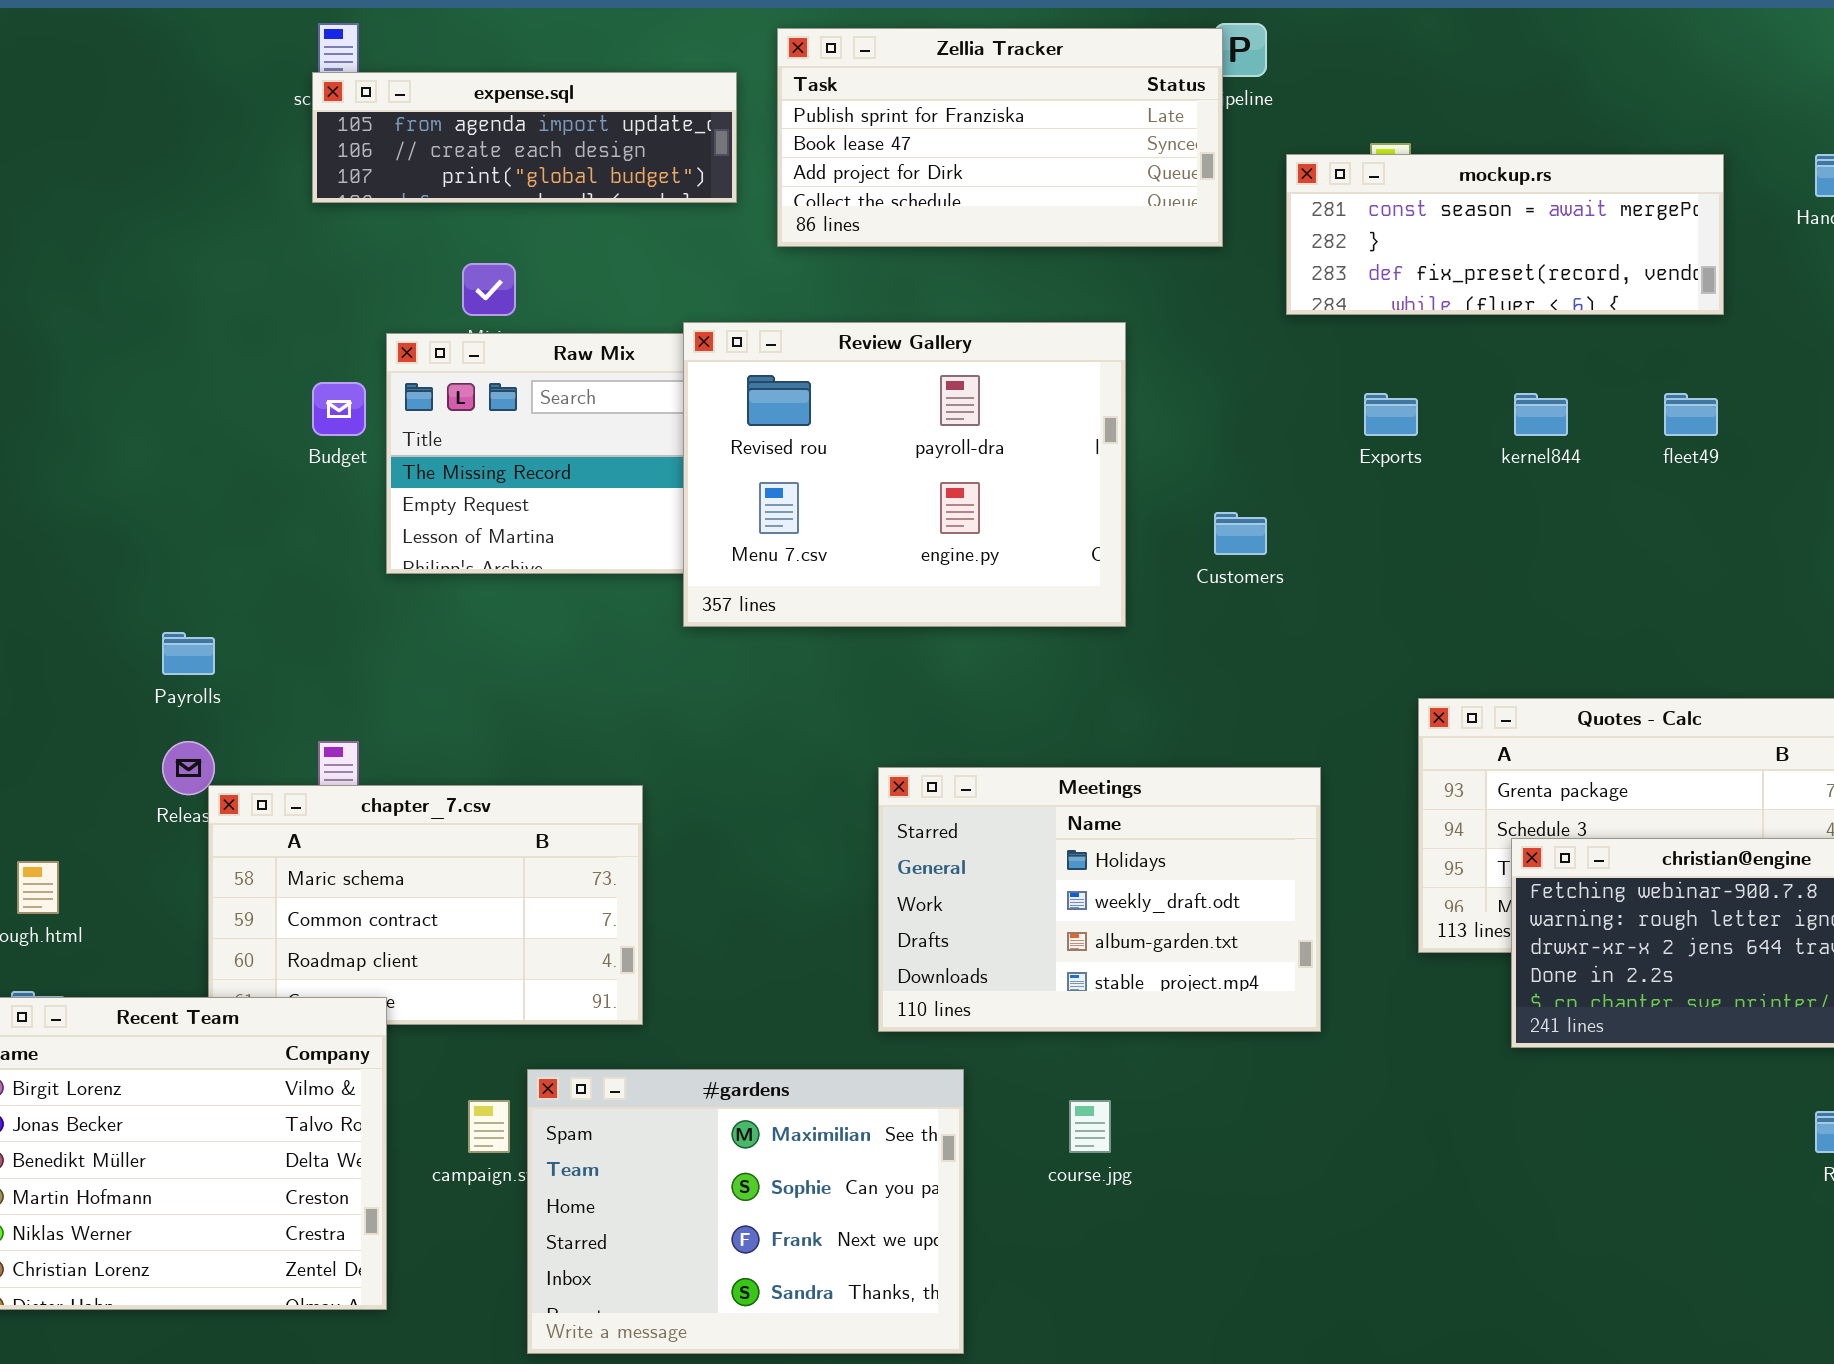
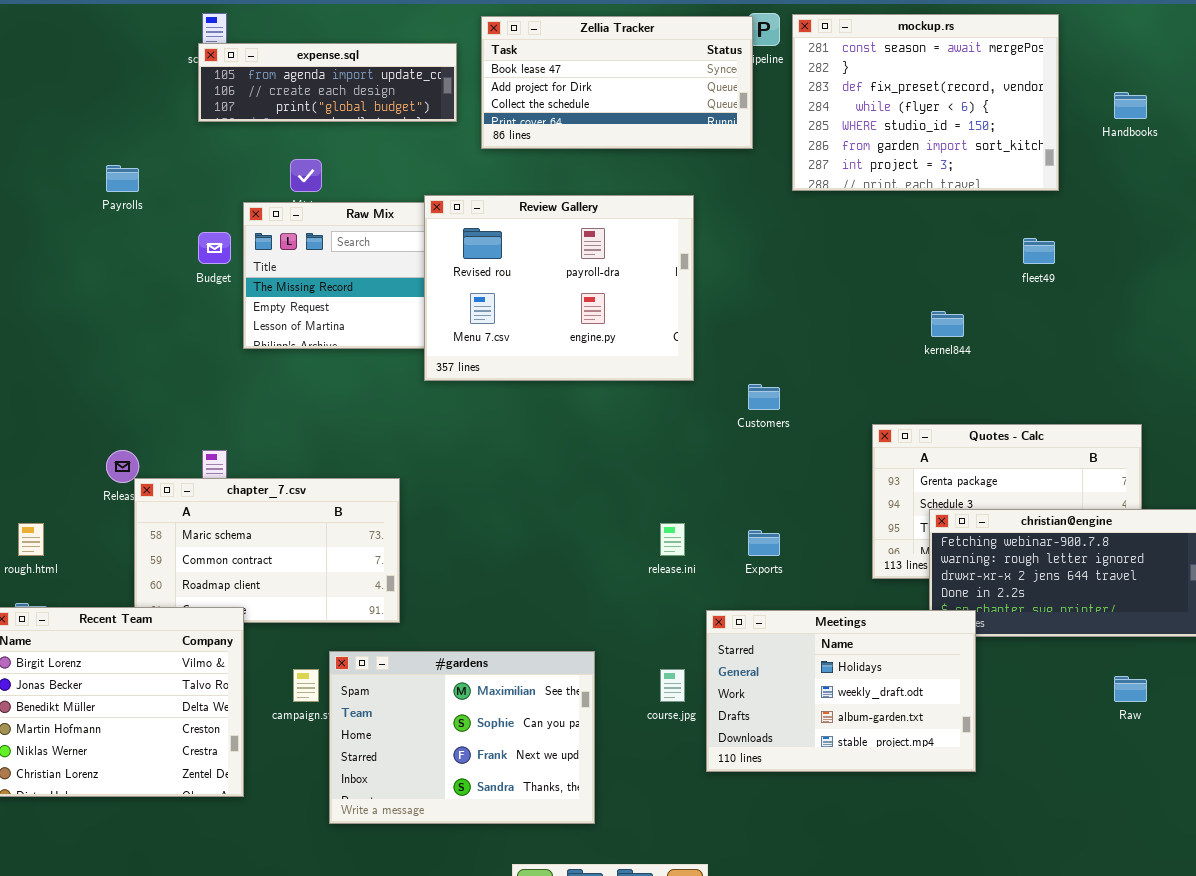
Zellia Tracker: [777,28,1223,247] -> [481,16,753,149], scrolled down 1 row
mockup.rs: [1286,154,1724,315] -> [792,14,1059,191], resized
Exports: [1364,393,1418,436] -> [748,530,780,556], moved
kernel844: [1514,393,1568,436] -> [931,311,964,337], moved
Customers: [1214,512,1267,555] -> [748,384,780,410], moved
Payrolls: [162,632,215,675] -> [106,165,139,192], moved
Meetings: [878,767,1321,1032] -> [706,610,976,772], moved

